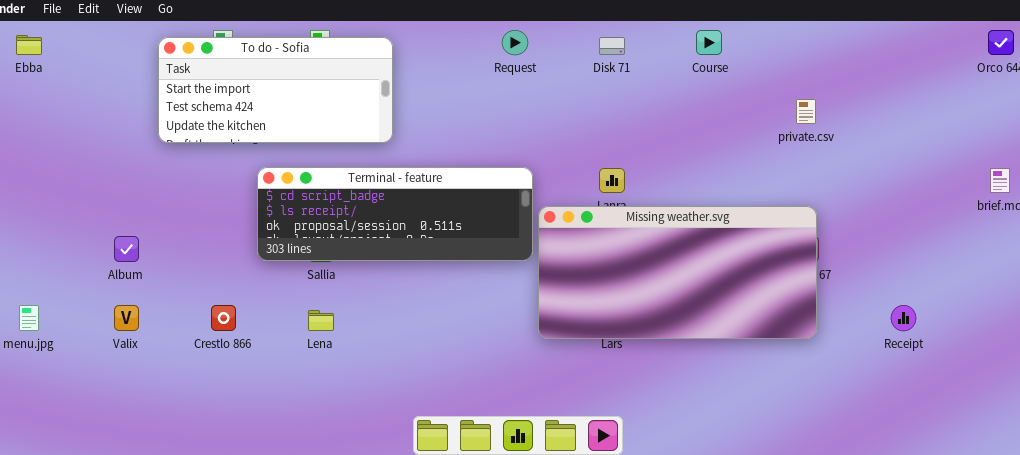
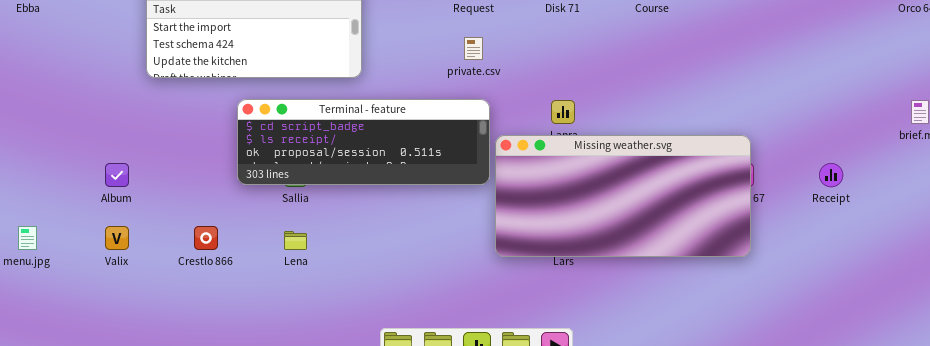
private.csv: [796,99,816,124] -> [464,37,483,60], moved
Receipt: [891,305,916,331] -> [819,163,843,187], moved

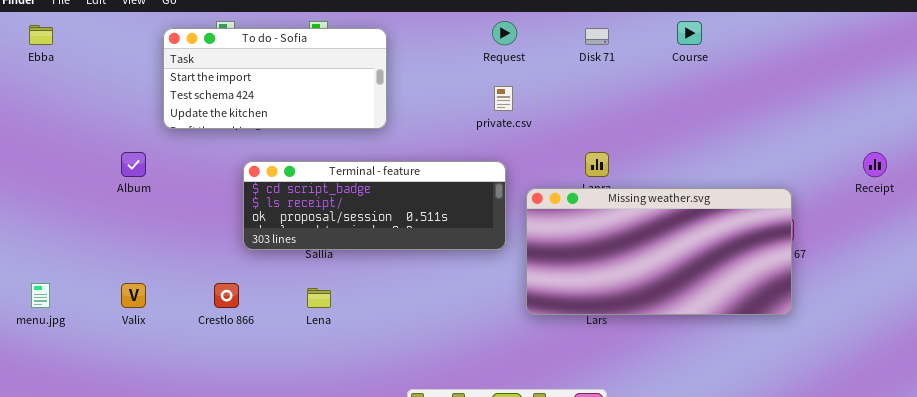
Terminal - feature: [237,99,490,185] -> [243,161,506,250], moved
Album: [105,163,129,187] -> [121,152,146,177], moved
Receipt: [819,163,843,187] -> [863,152,887,177], moved

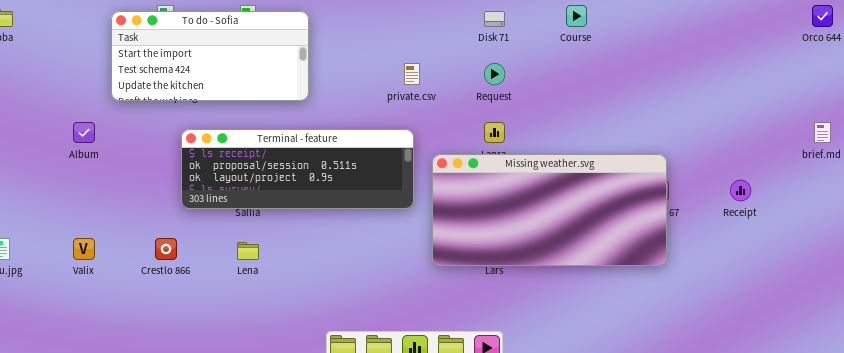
Request: [492,21,517,45] -> [484,63,505,85], moved
Receipt: [863,152,887,177] -> [730,180,751,201], moved
Terminal - feature: [243,161,506,250] -> [181,129,414,209], scrolled down 1 row

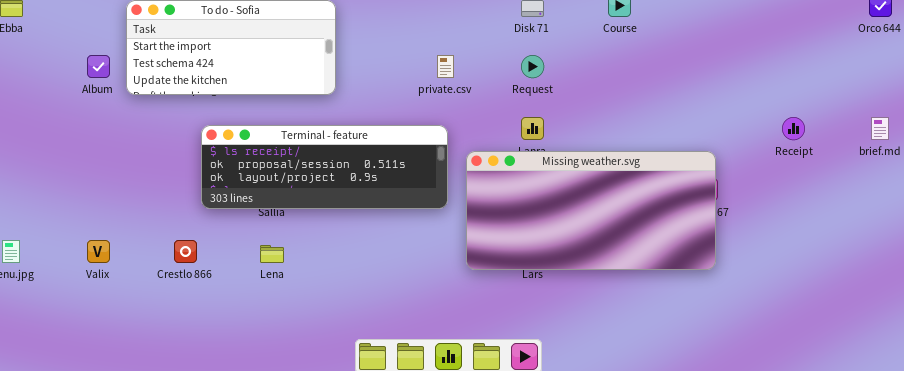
Album: [73,122,95,143] -> [87,55,110,78], moved
Receipt: [730,180,751,201] -> [782,117,805,140], moved

